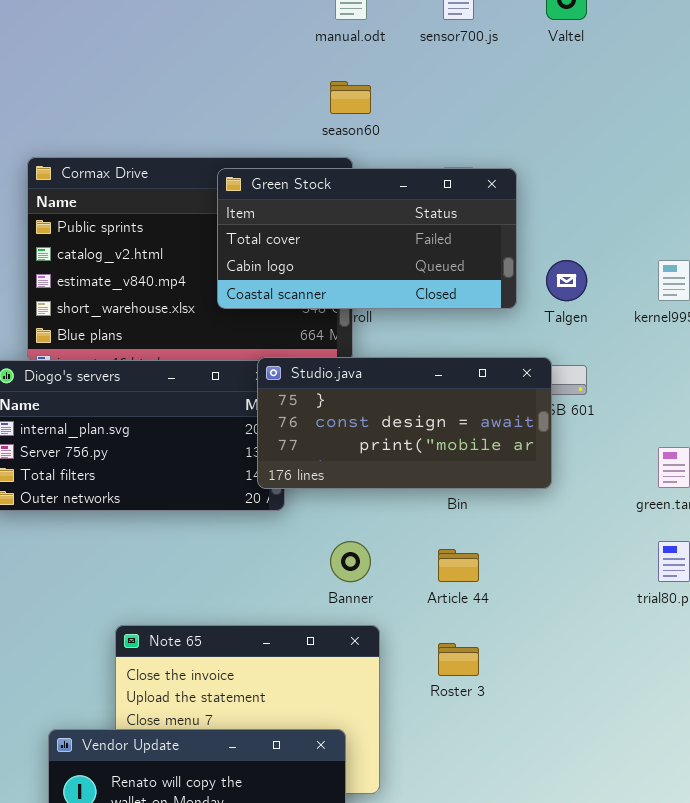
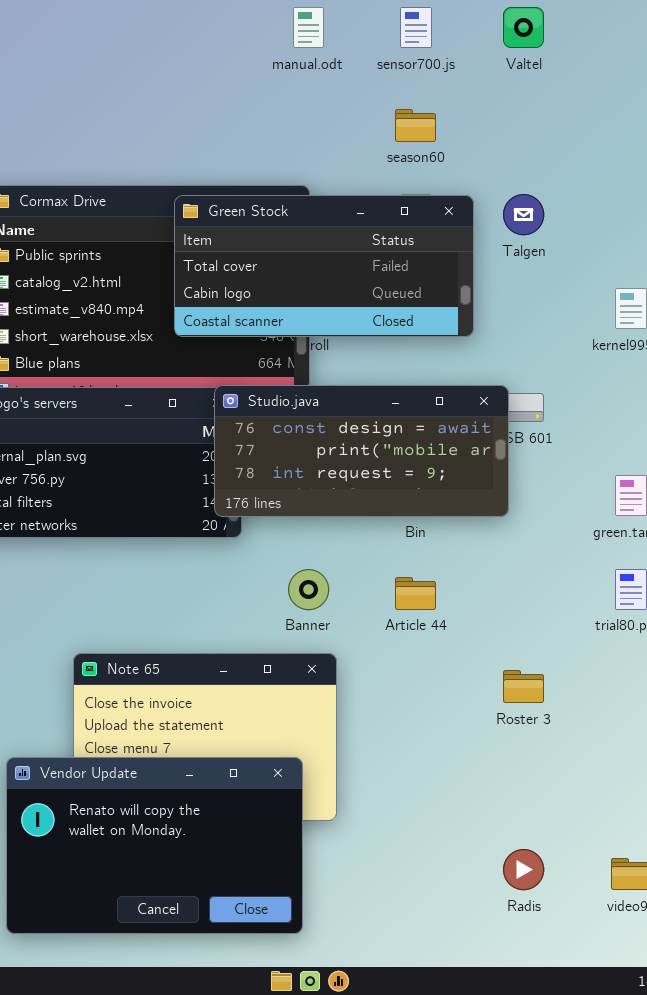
season60: [330,81,371,114] -> [395,109,436,142], moved
Talgen: [546,260,587,301] -> [503,194,544,235], moved
Studio.java: [257,357,552,489] -> [214,385,509,517], scrolled down 1 row
Roster 3: [438,643,479,676] -> [503,670,544,703], moved

